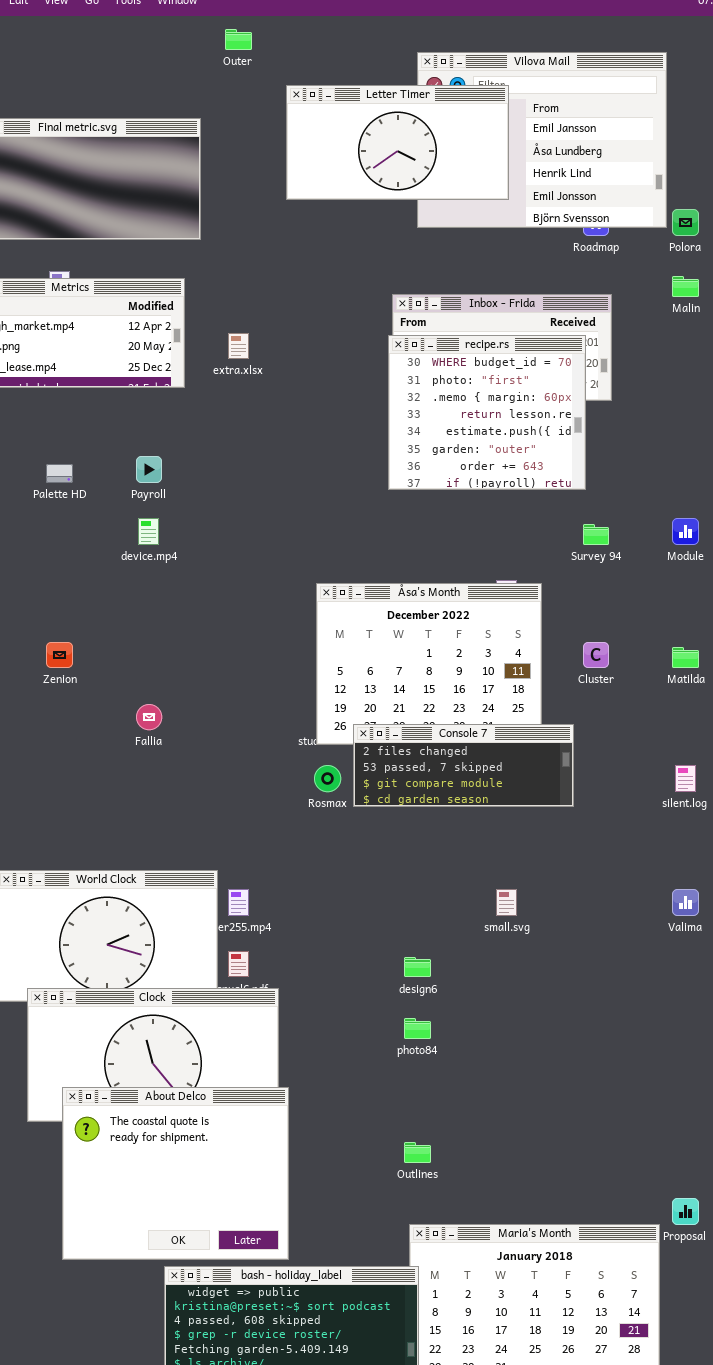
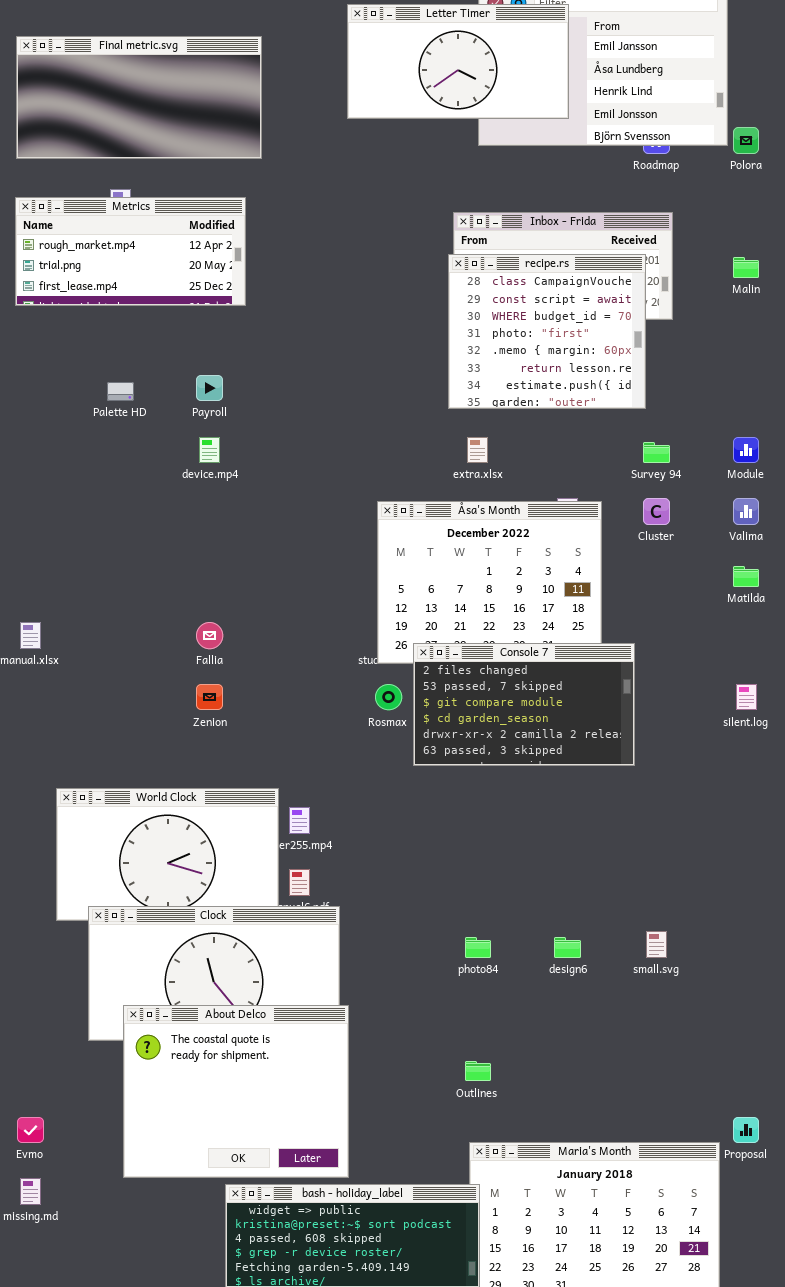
Malin: [672,276,699,297] -> [733,257,759,278], moved
extra.xlsx: [228,333,249,359] -> [467,437,488,463], moved
recipe.rs: [388,335,586,490] -> [448,254,646,409], scrolled up 2 rows
Zenion: [46,642,73,668] -> [196,684,223,710], moved
Cluster: [583,642,609,668] -> [643,498,670,525], moved
Console 7: [353,724,574,807] -> [413,643,635,766], resized
small.svg: [496,889,517,916] -> [646,931,667,958], moved
Valima: [672,889,699,916] -> [733,498,759,525], moved
design6: [404,957,431,977] -> [554,937,581,958], moved

